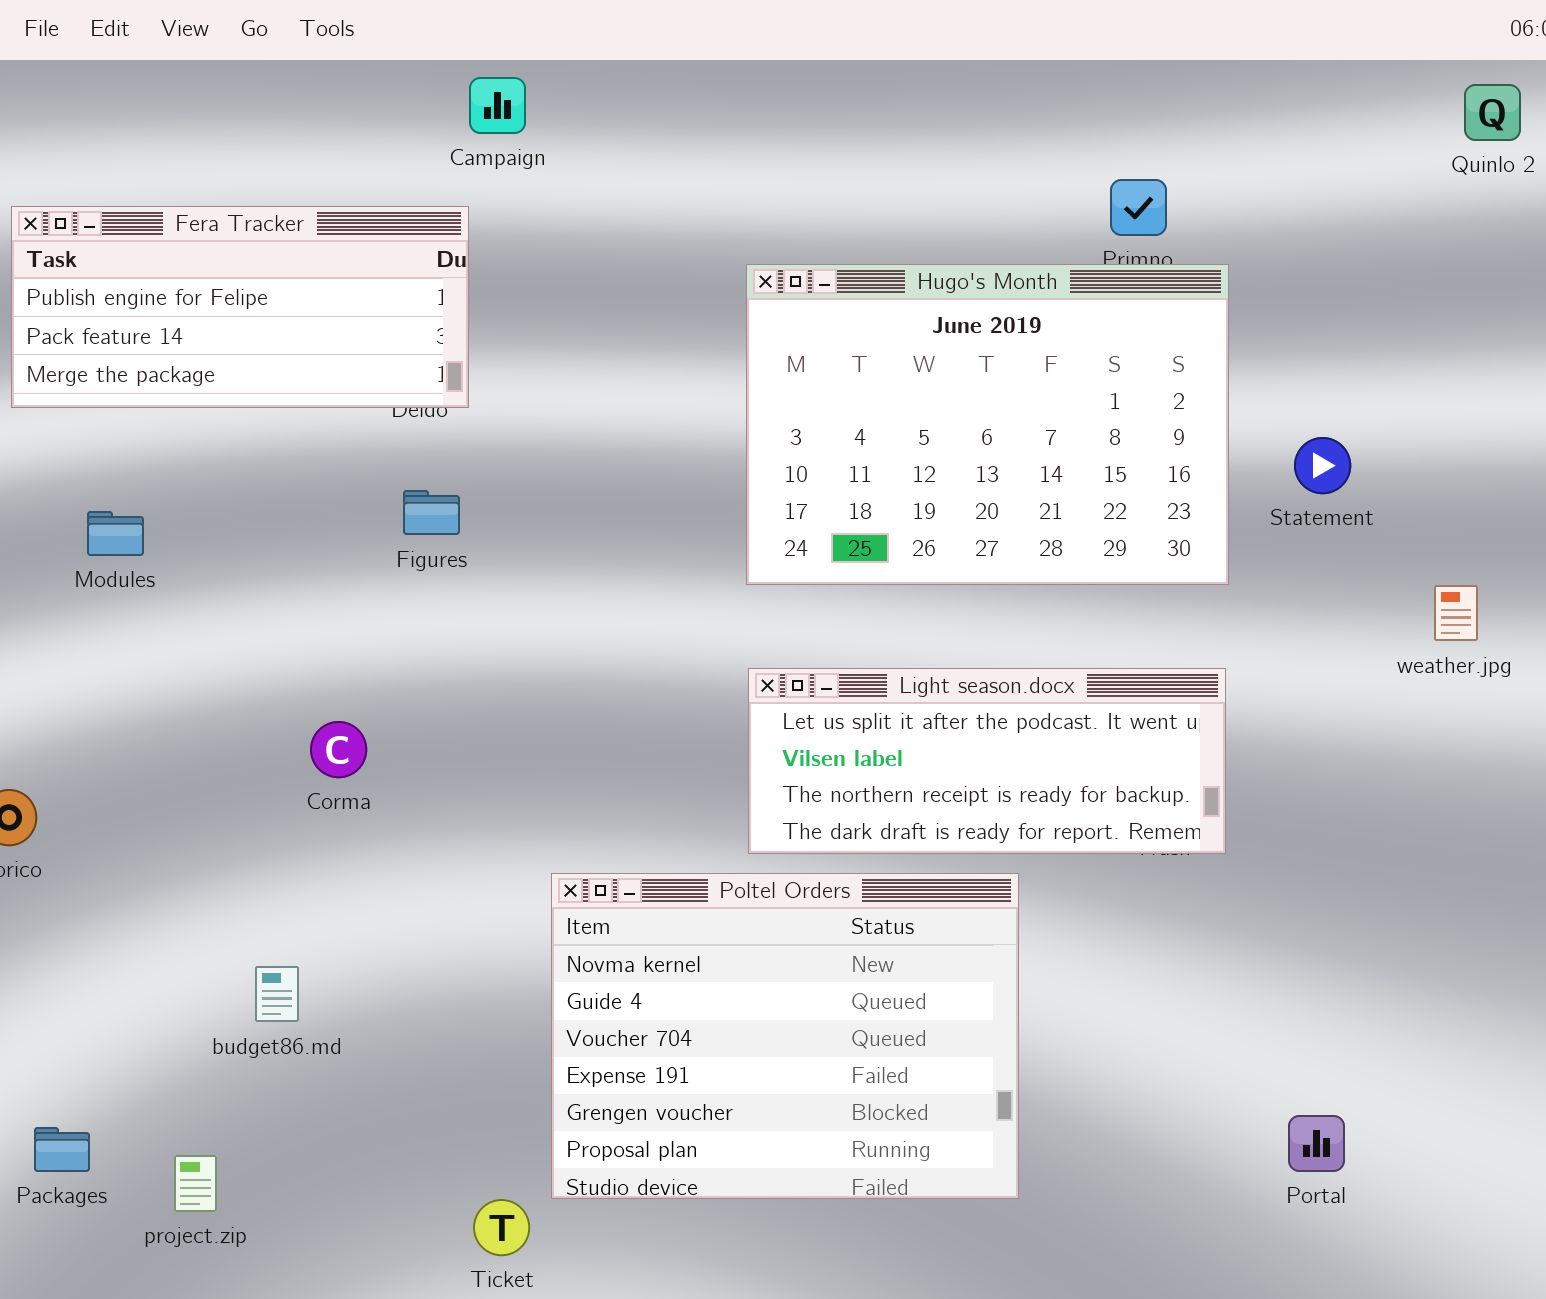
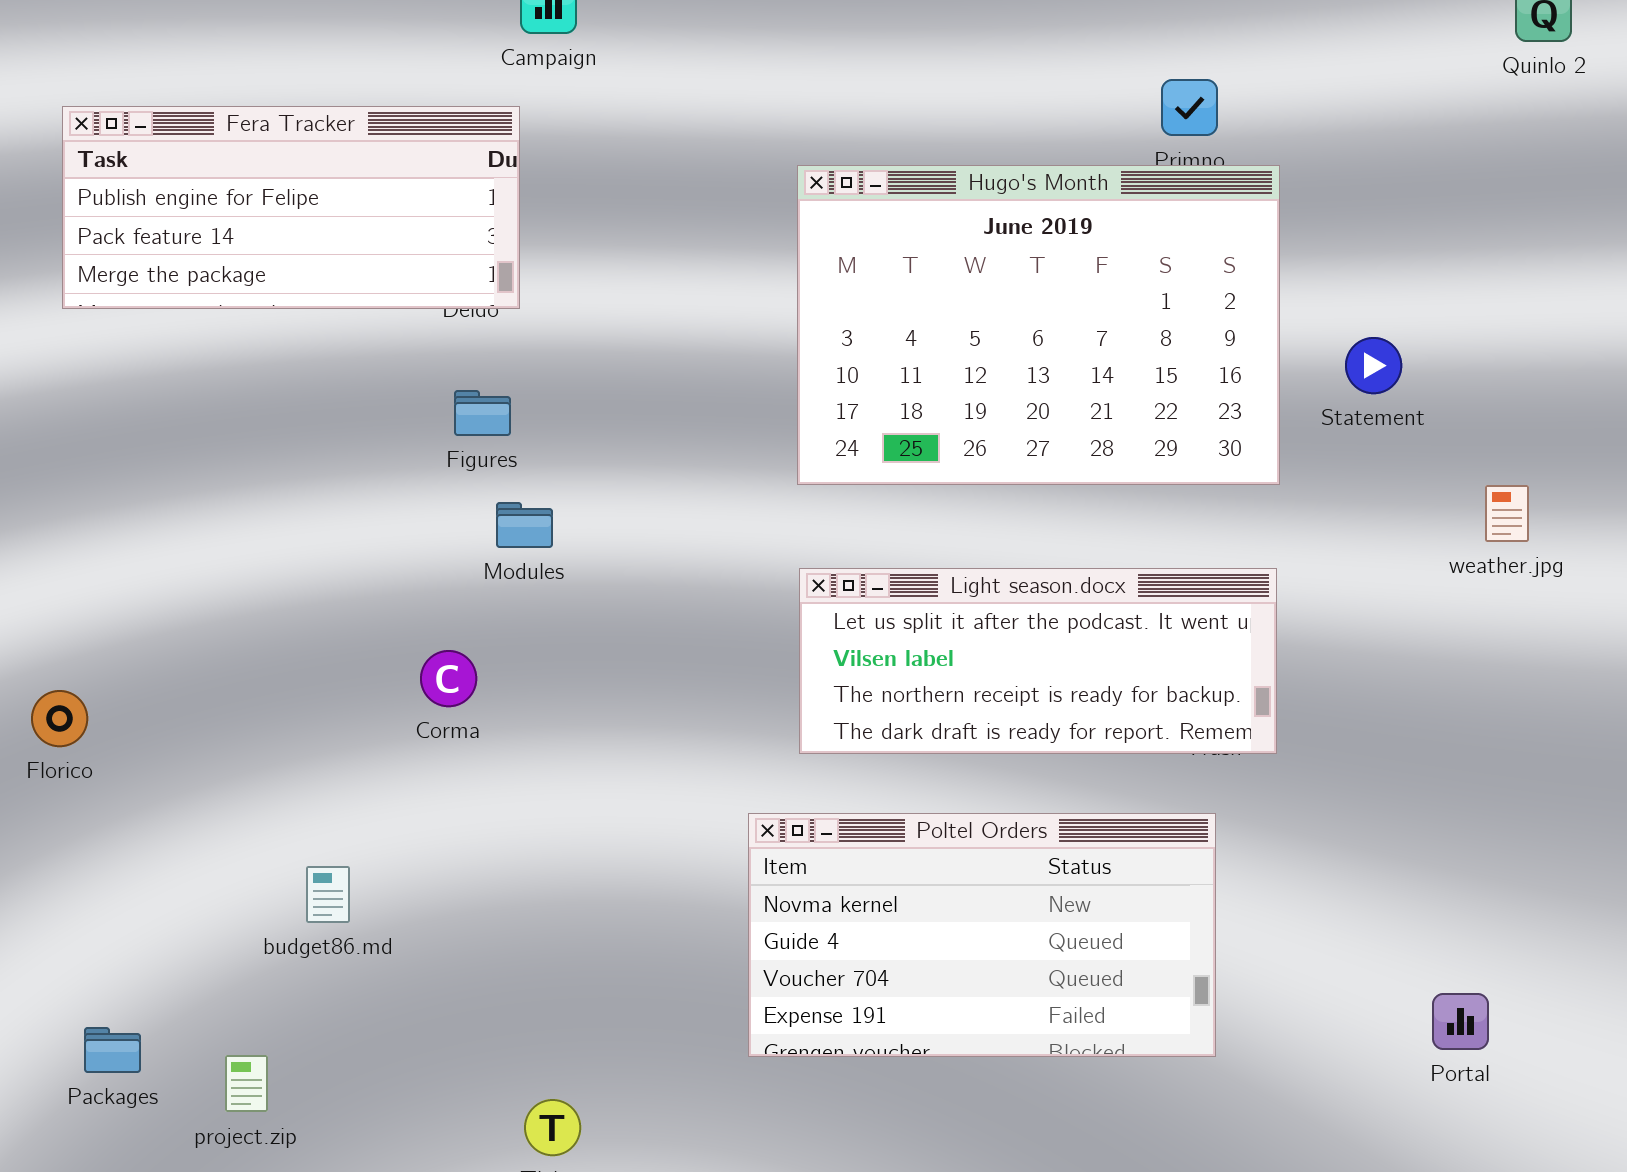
Modules: [87,511,144,556] -> [496,502,553,548], moved
Corma: [310,721,367,778] -> [420,650,477,707], moved
Poltel Orders: [551,873,1019,1199] -> [748,813,1216,1057], moved, resized
Portal: [1288,1115,1345,1172] -> [1432,993,1489,1050], moved

